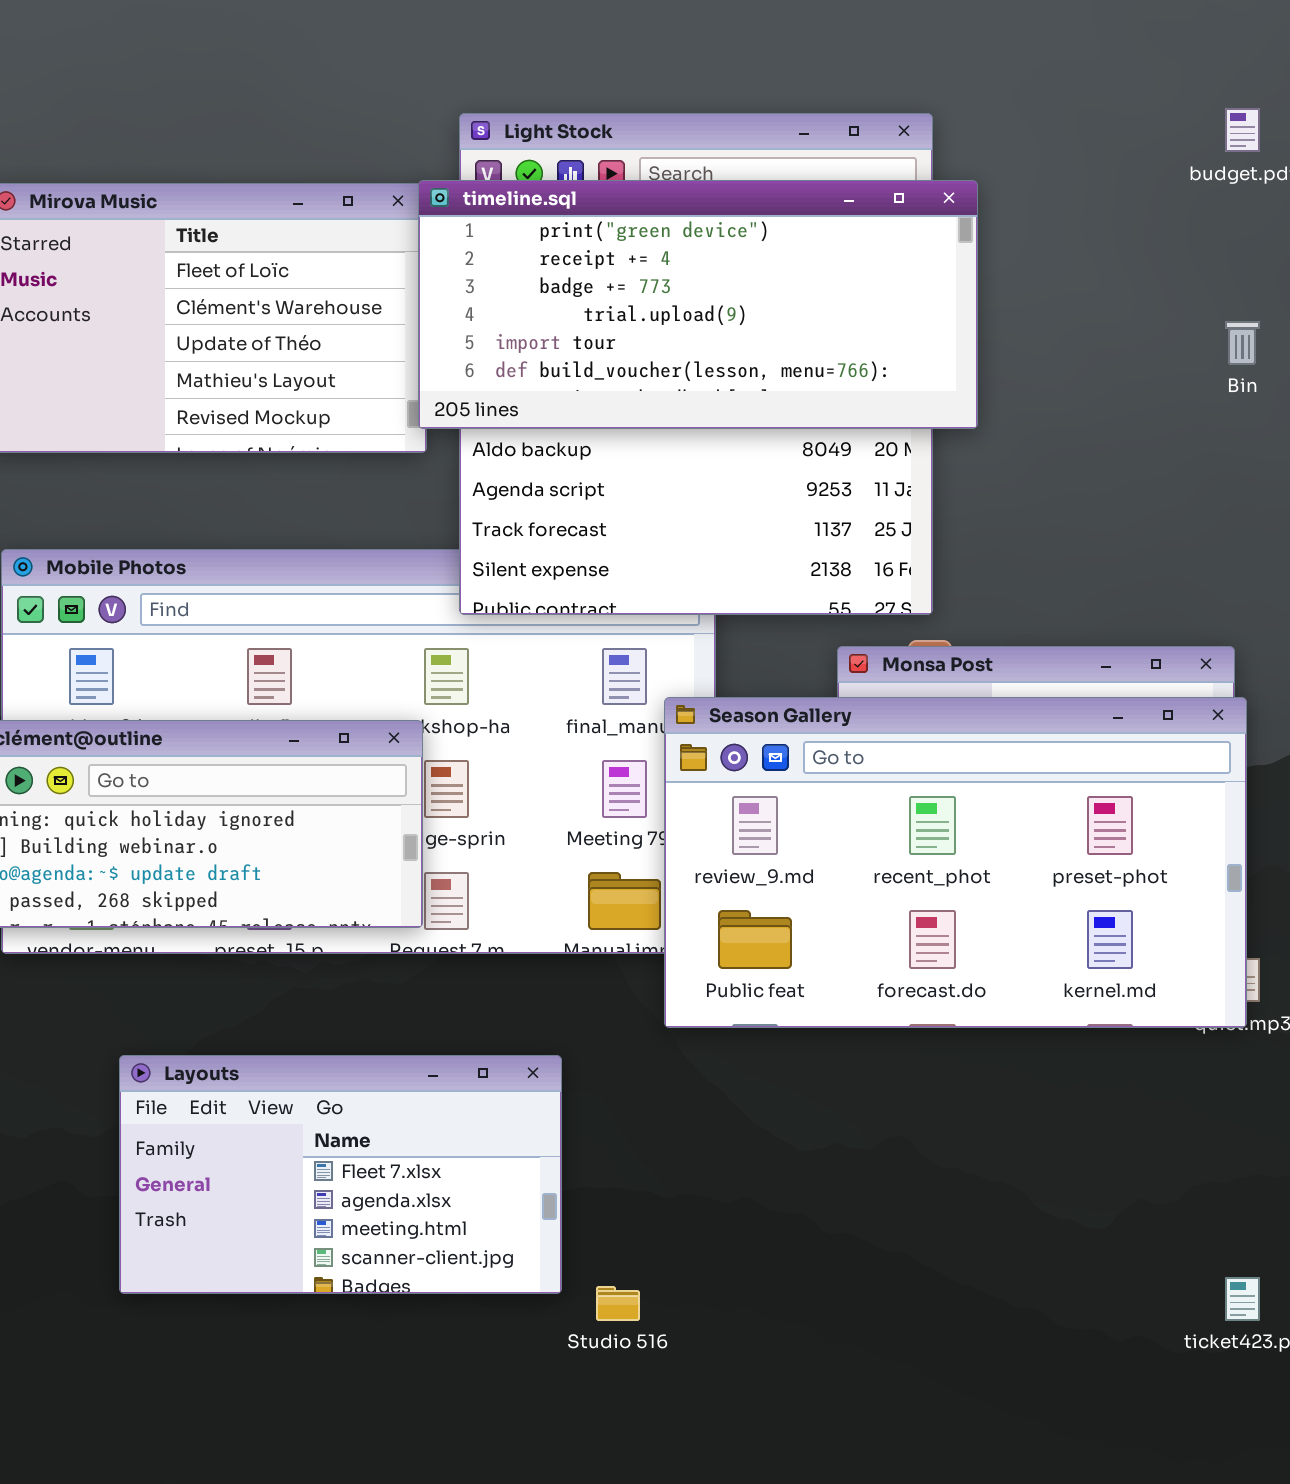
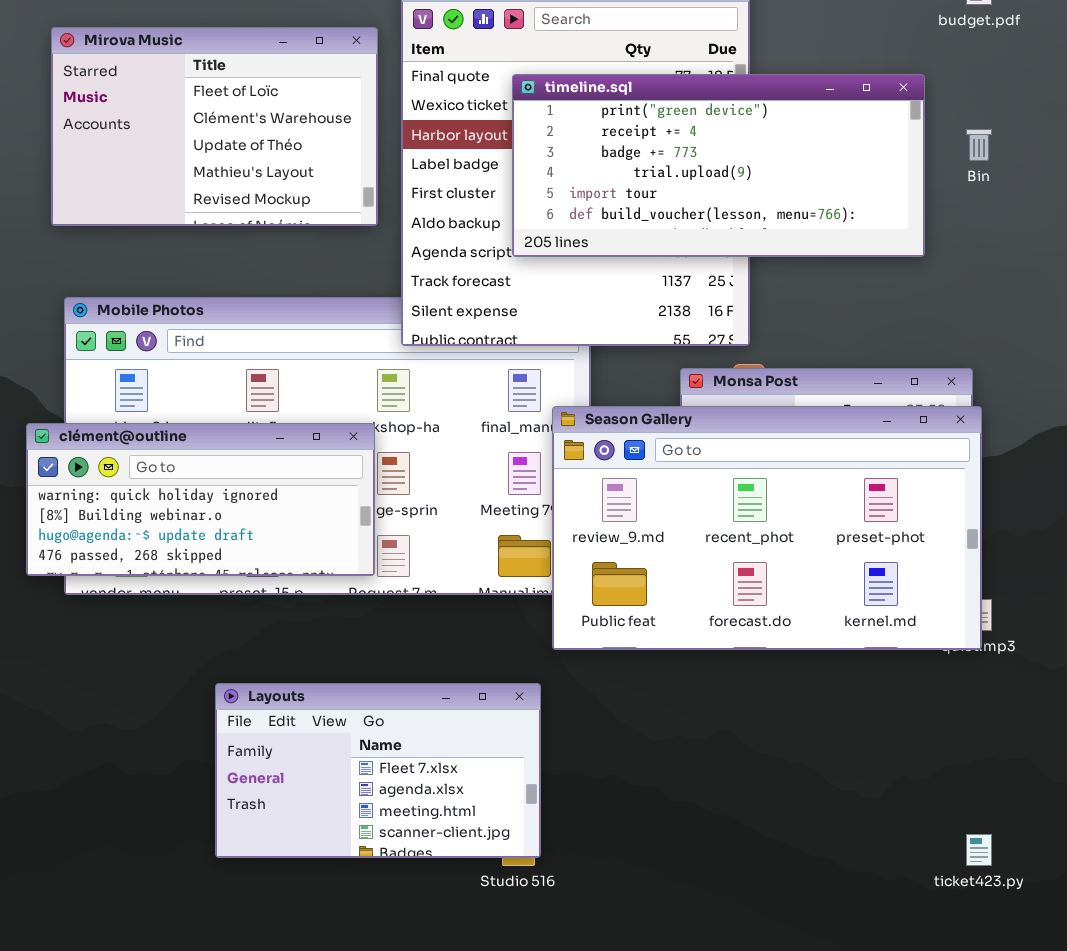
timeline.sql: [418,180,978,429] -> [512,74,925,257], moved
Layouts: [119,1055,562,1294] -> [215,683,541,858], moved

